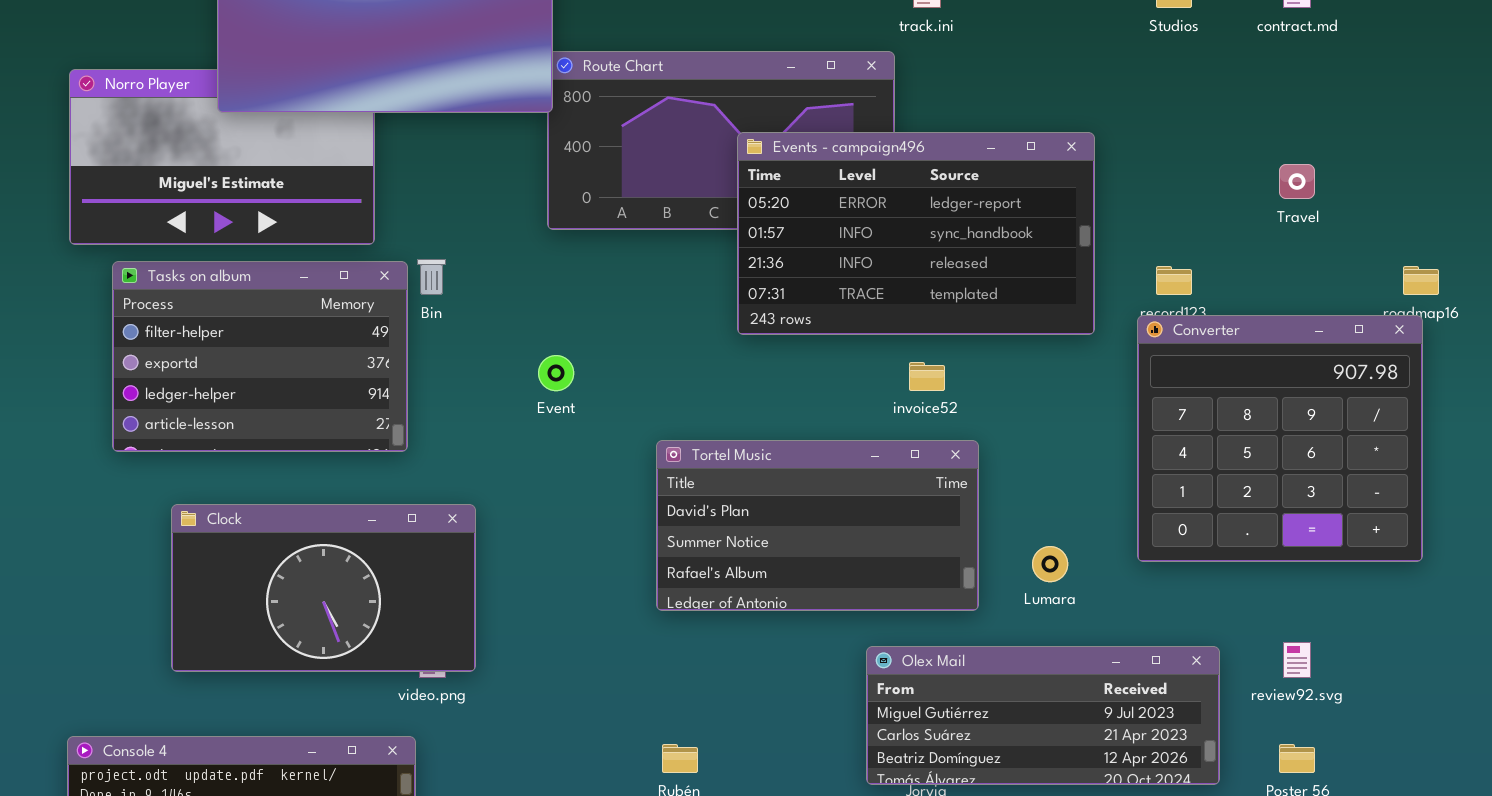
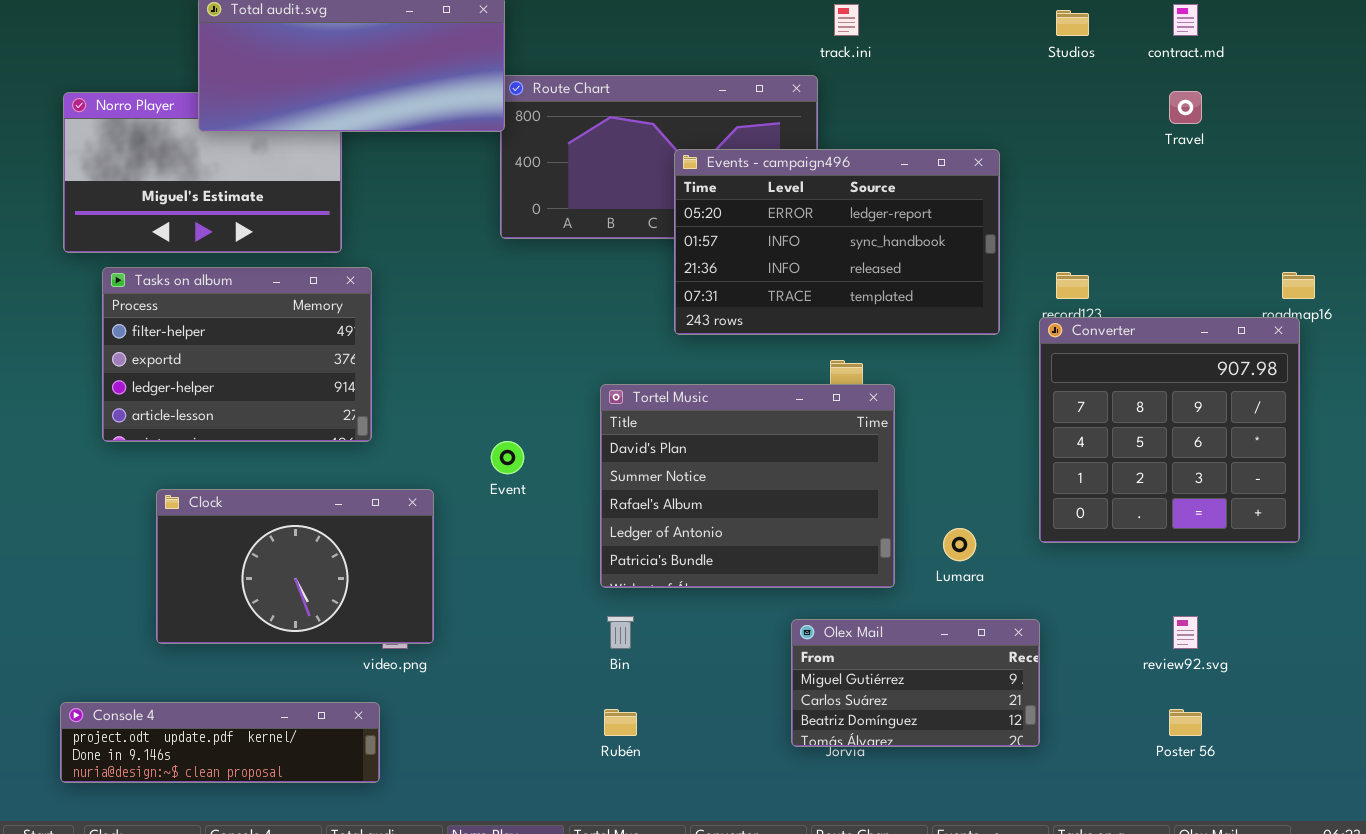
Travel: [1279,164,1315,199] -> [1169,91,1202,124], moved
Bin: [417,259,446,295] -> [607,616,634,649], moved
Event: [538,355,574,391] -> [491,441,524,474], moved
Tortel Music: [656,440,979,611] -> [600,384,895,588], resized
Olex Mail: [866,646,1220,785] -> [791,619,1040,747], resized

